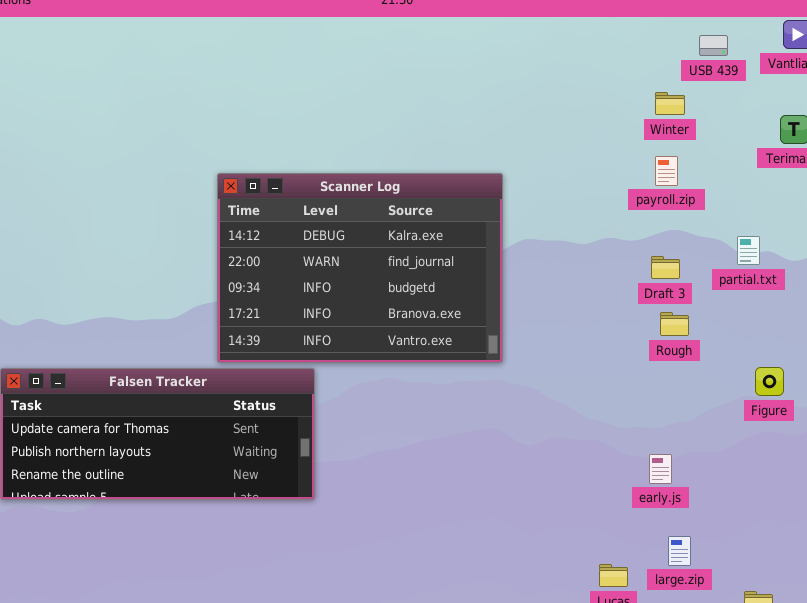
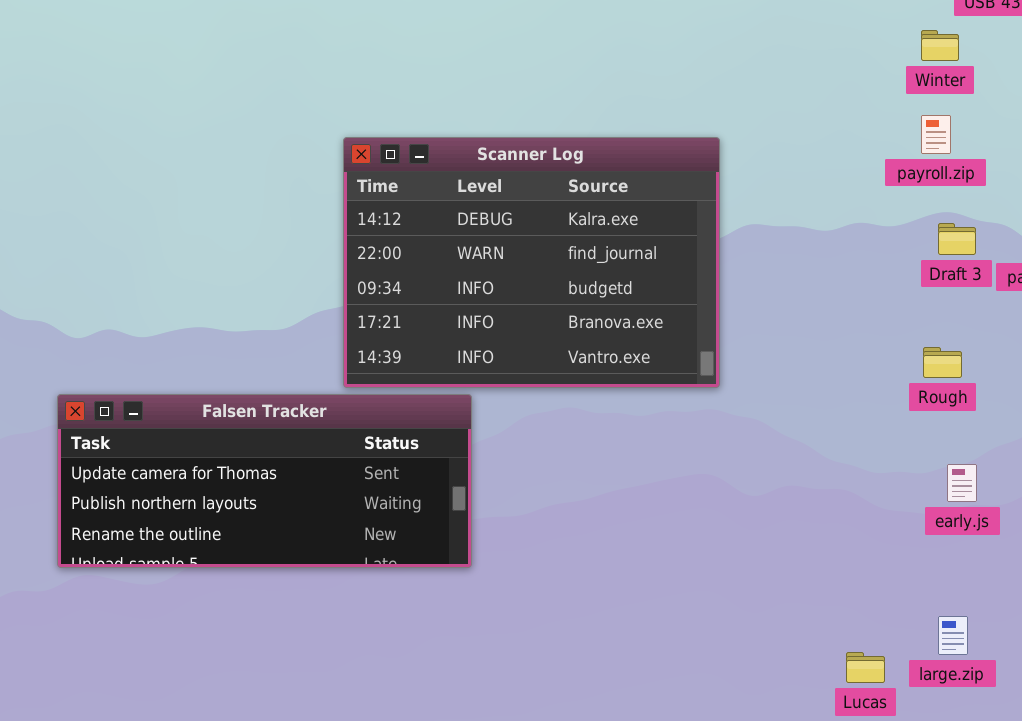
Draft 3: [651,256,680,279] -> [938,223,976,255], moved
Rough: [660,312,689,336] -> [923,347,962,378], moved
early.js: [649,454,672,484] -> [947,464,977,502], moved

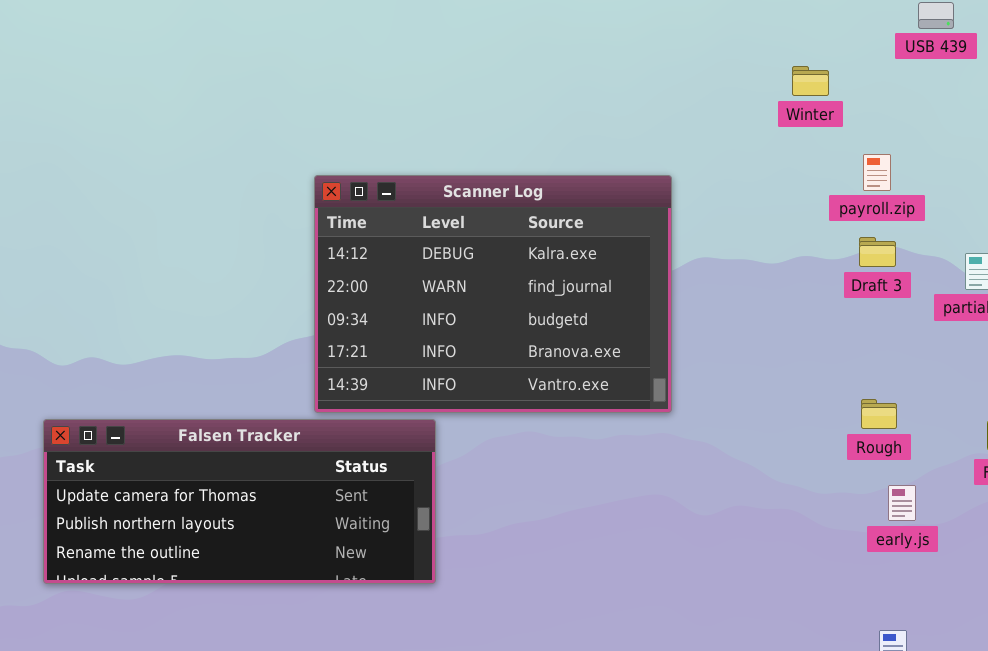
Winter: [921,30,959,61] -> [792,66,829,96], moved
Draft 3: [938,223,976,255] -> [859,237,896,267], moved
Rough: [923,347,962,378] -> [861,399,897,429], moved

